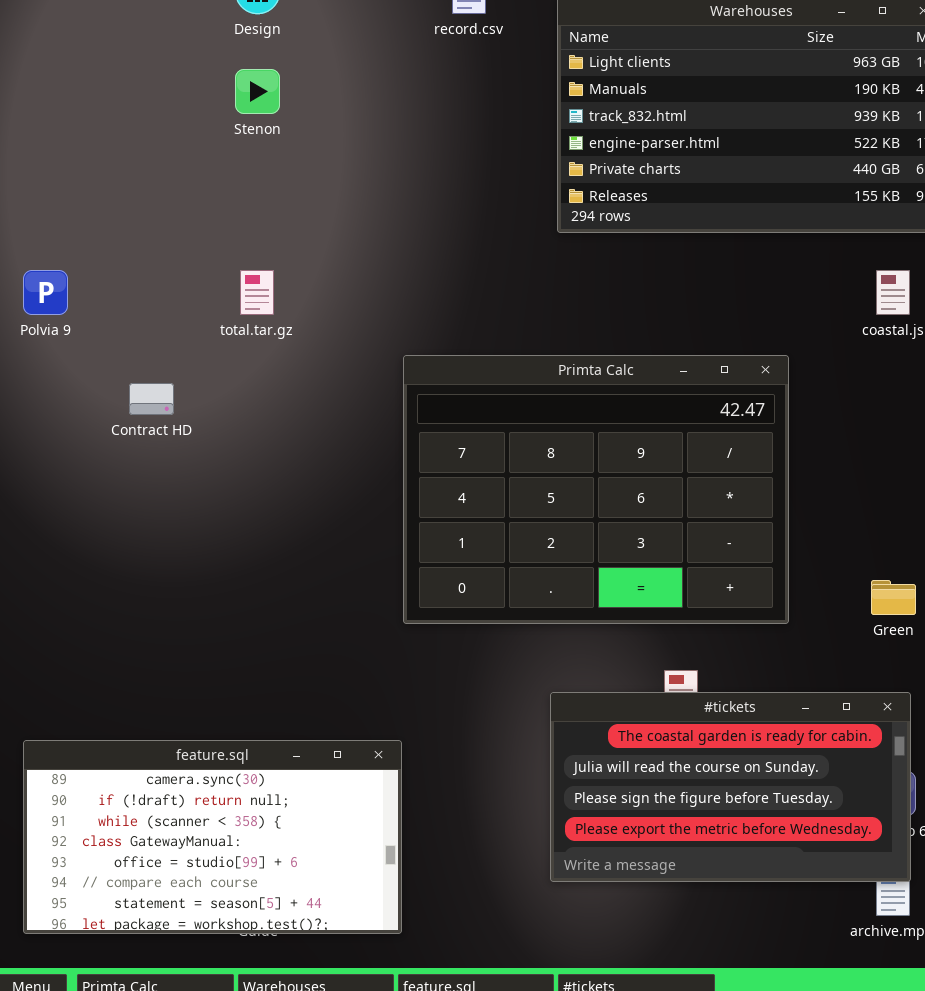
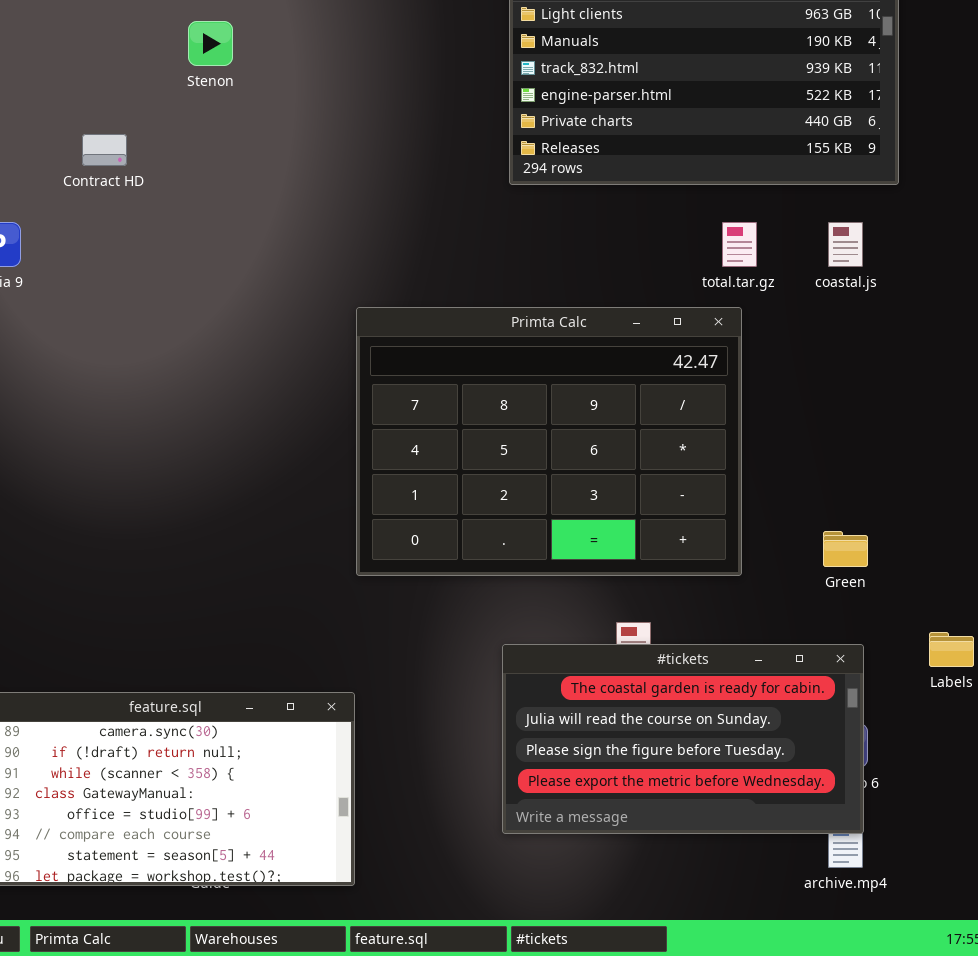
total.tar.gz: [240,270,274,315] -> [722,222,757,267], moved
Contract HD: [129,383,174,415] -> [82,134,127,166], moved

